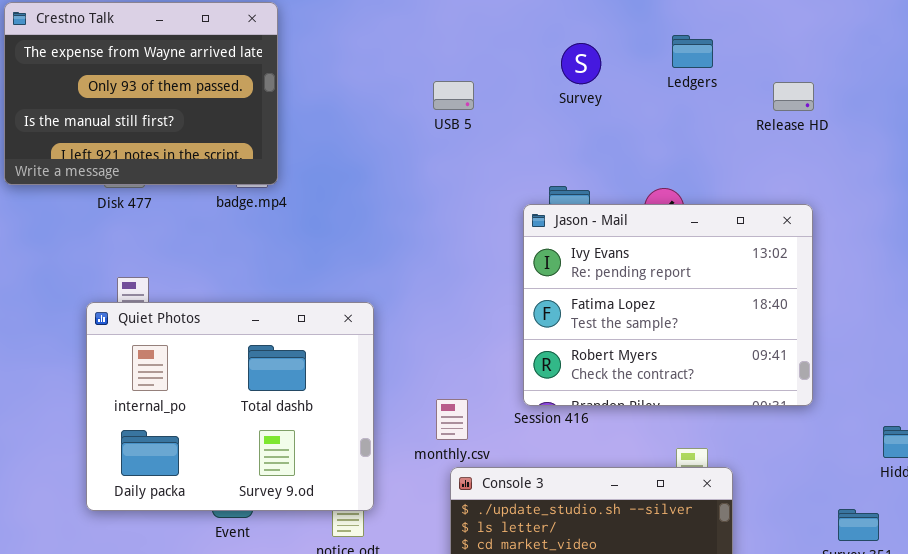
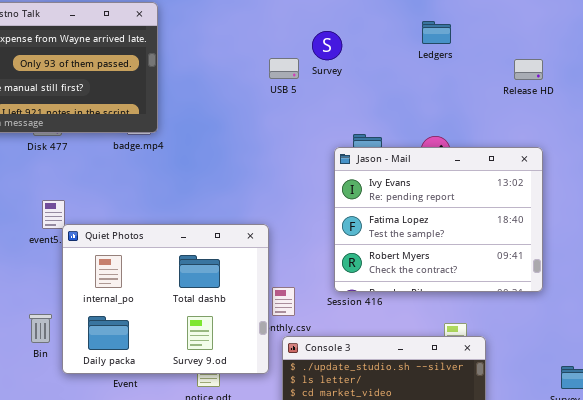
Ledgers: [672,35,713,68] -> [422,21,451,44], moved
Survey: [561,43,601,84] -> [312,31,342,60], moved
Quiet Photos: [86,302,374,511] -> [62,224,269,374], moved

